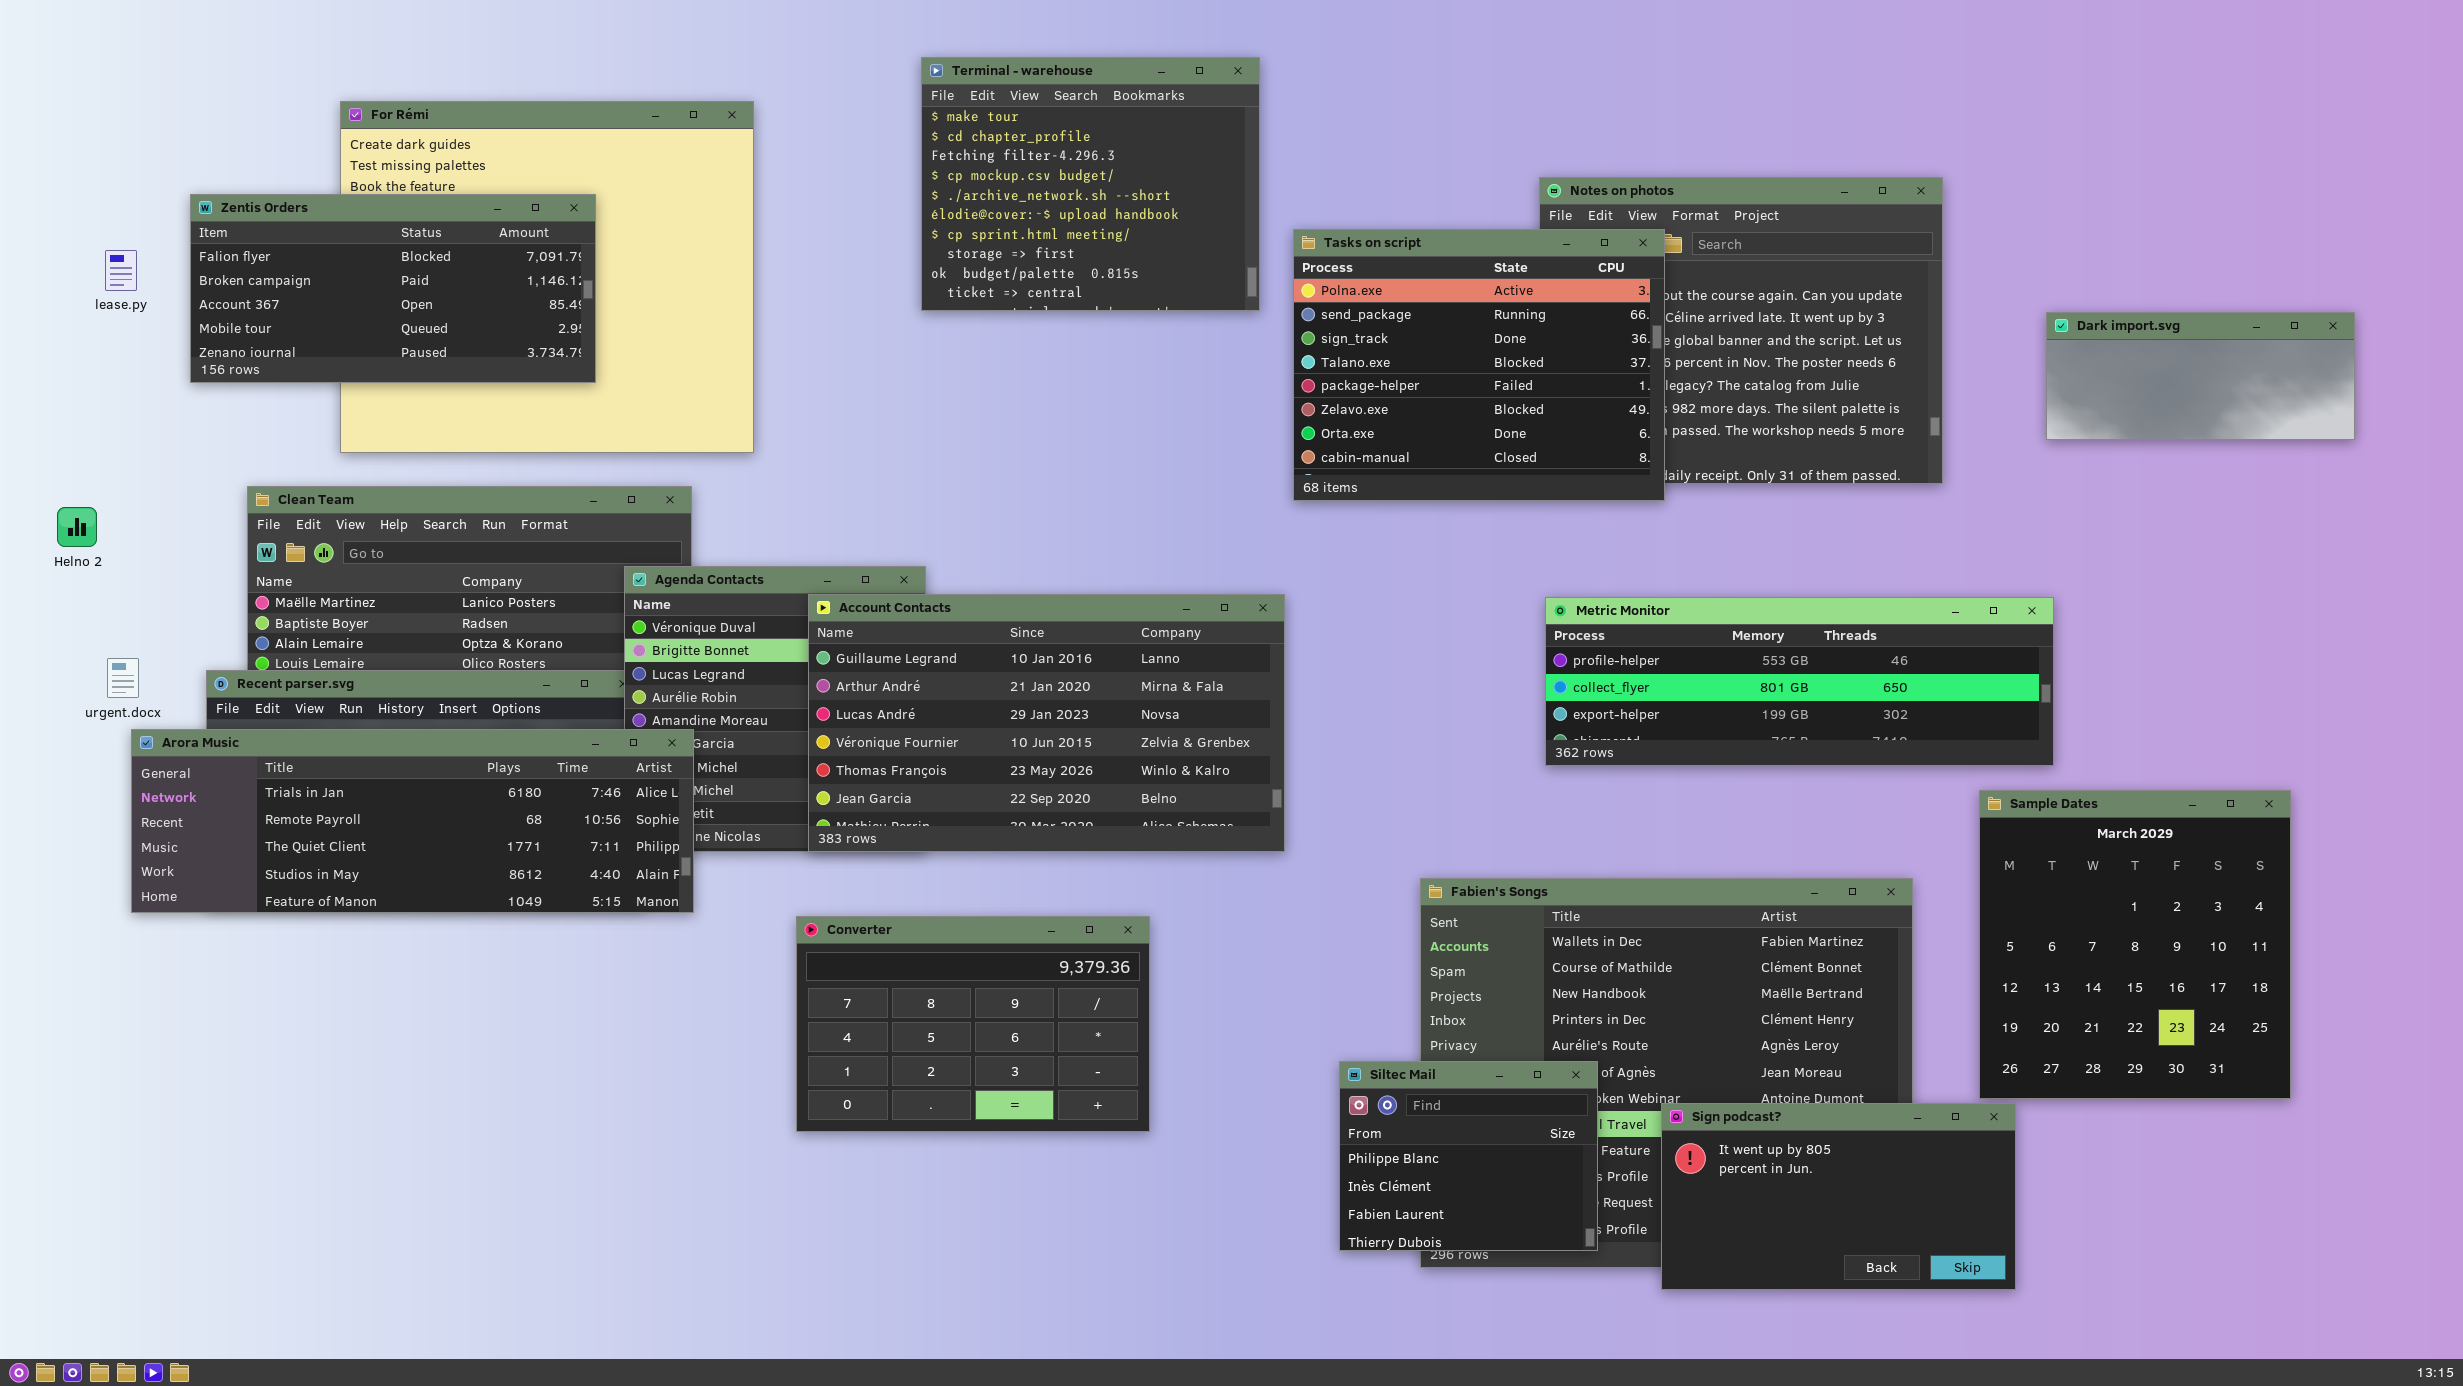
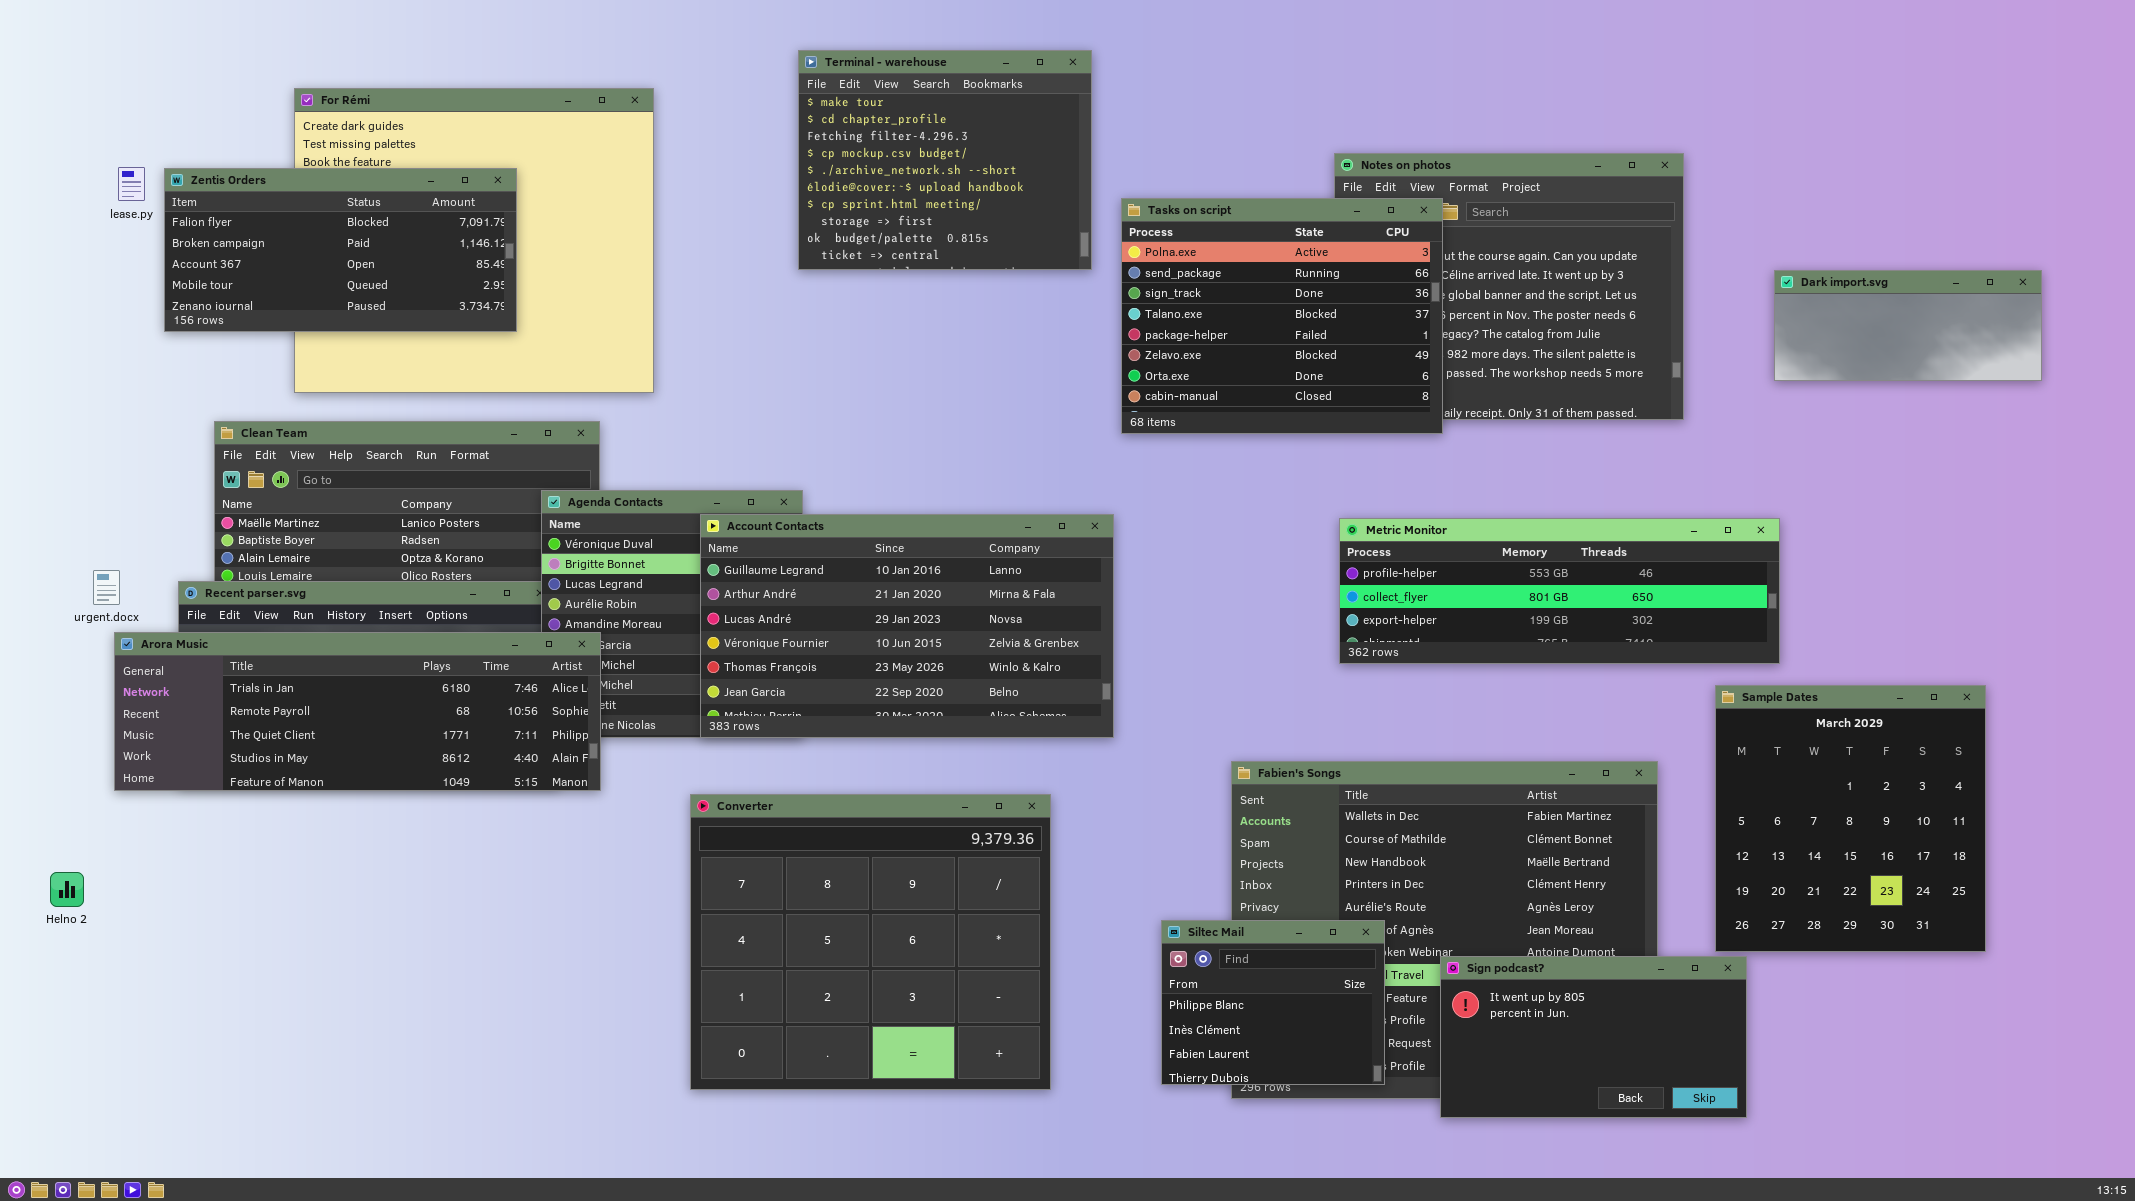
lease.py: [105,250,137,291] -> [118,167,145,201], moved
Helno 2: [57,507,97,547] -> [50,872,84,907], moved
Converter: [796,916,1150,1132] -> [690,794,1051,1090], resized

